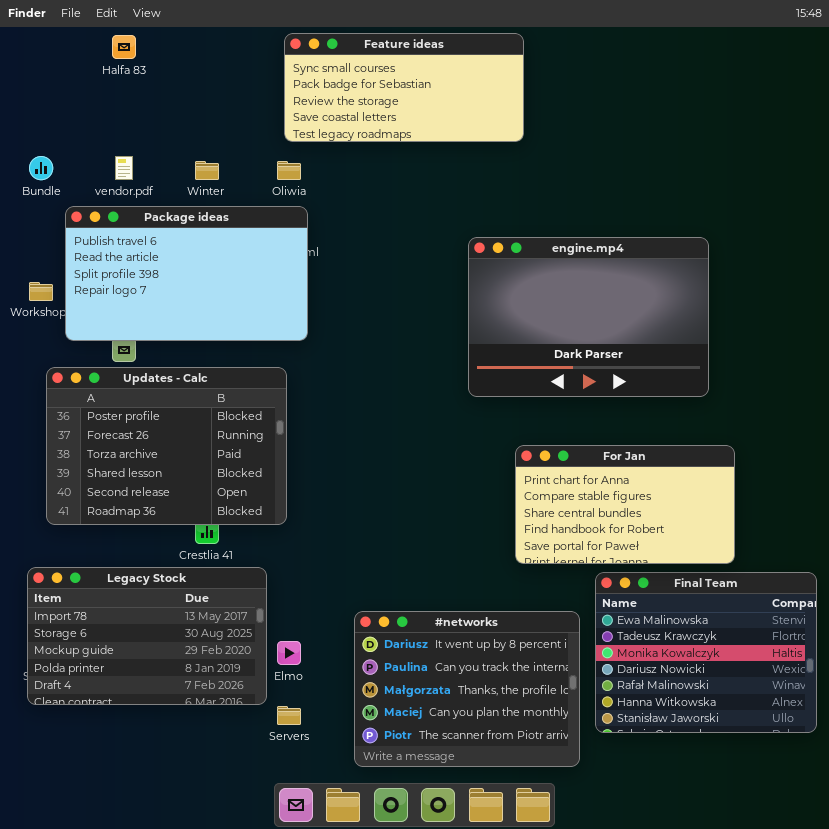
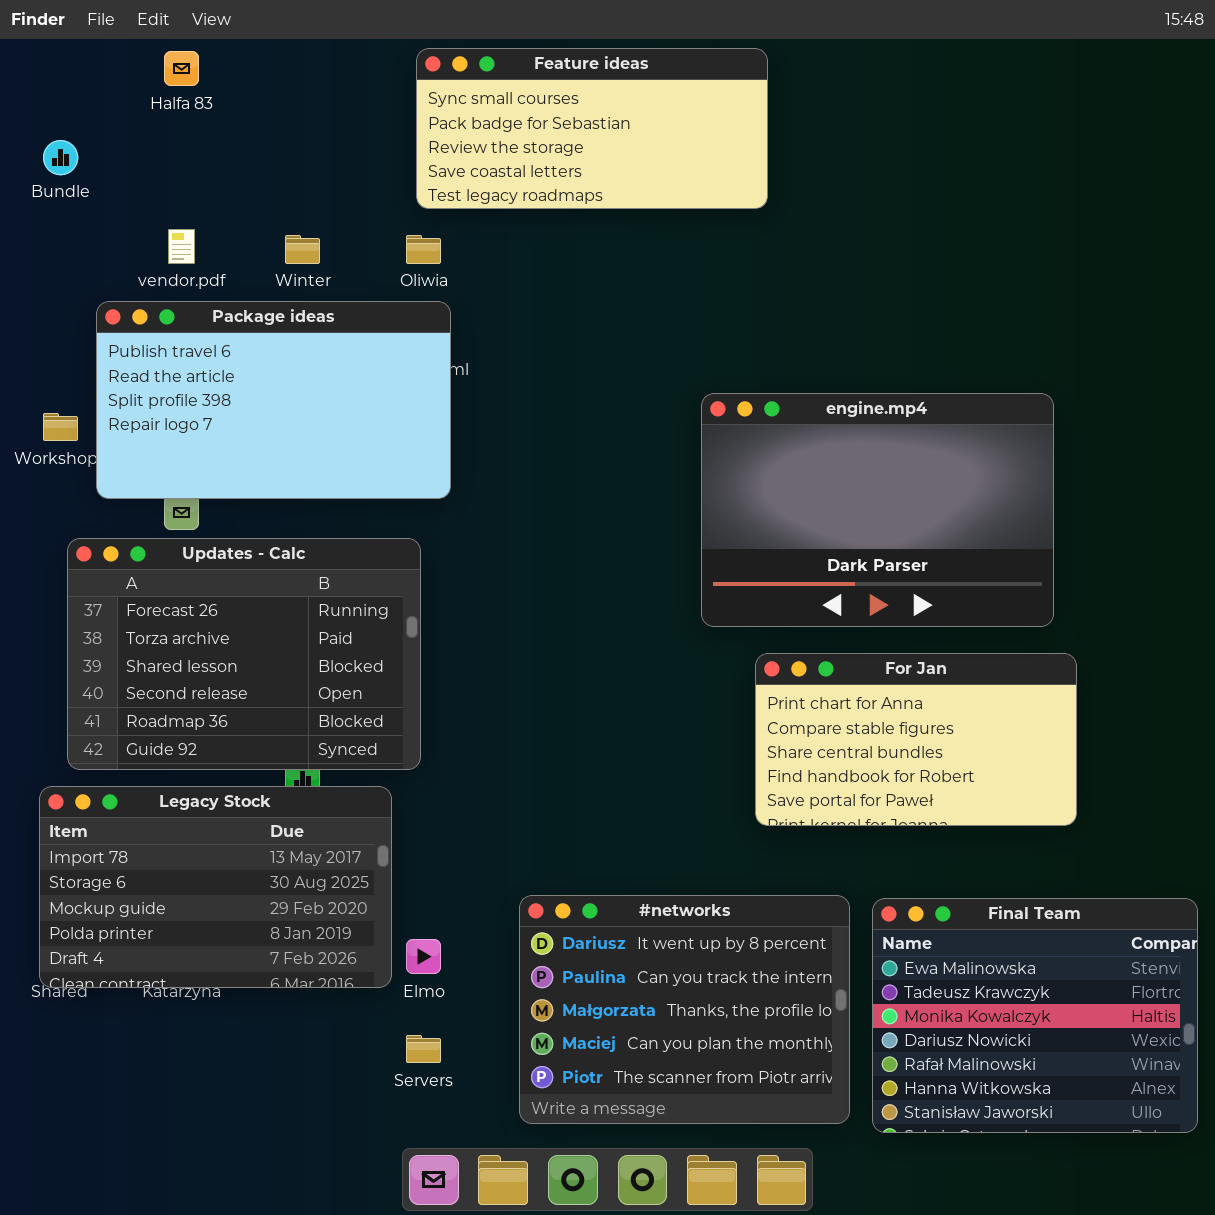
Bundle: [29,156,53,180] -> [43,140,78,175], moved
engine.mp4: [468,237,709,397] -> [701,393,1054,627], moved
Updates - Calc: [46,367,287,525] -> [67,538,421,770], scrolled down 1 row
Legacy Stock: [27,567,267,705] -> [39,786,392,988], moved
Final Team: [595,572,817,733] -> [872,898,1198,1133], moved

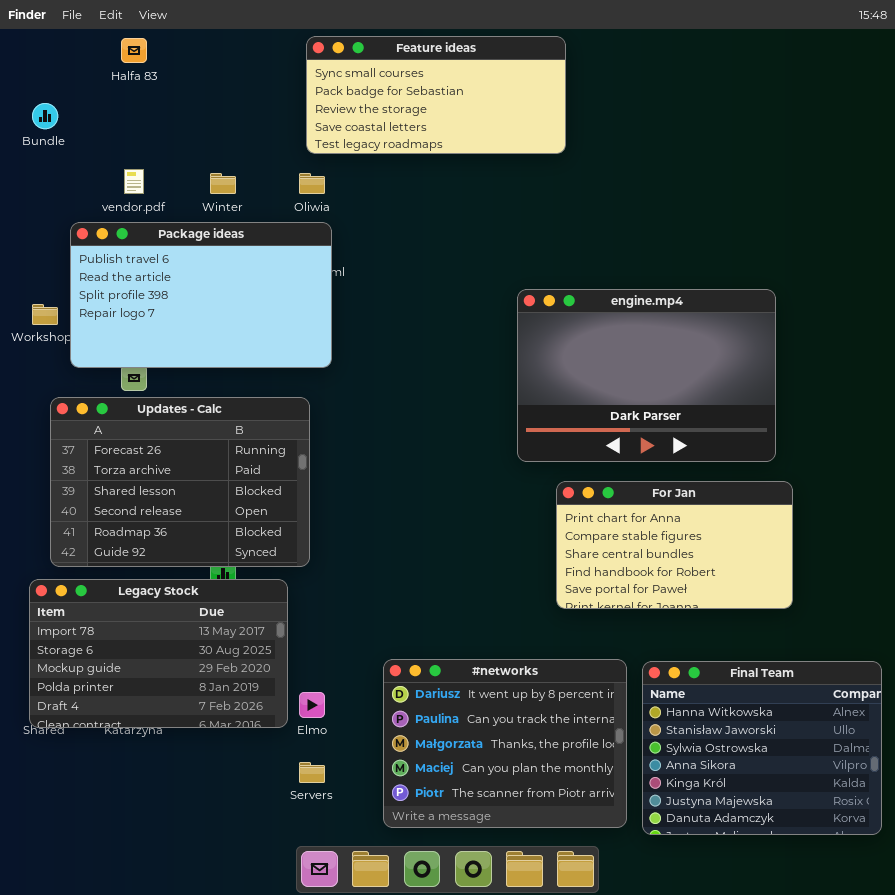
Final Team: [872,898,1198,1133] -> [642,661,882,835], scrolled down 5 rows

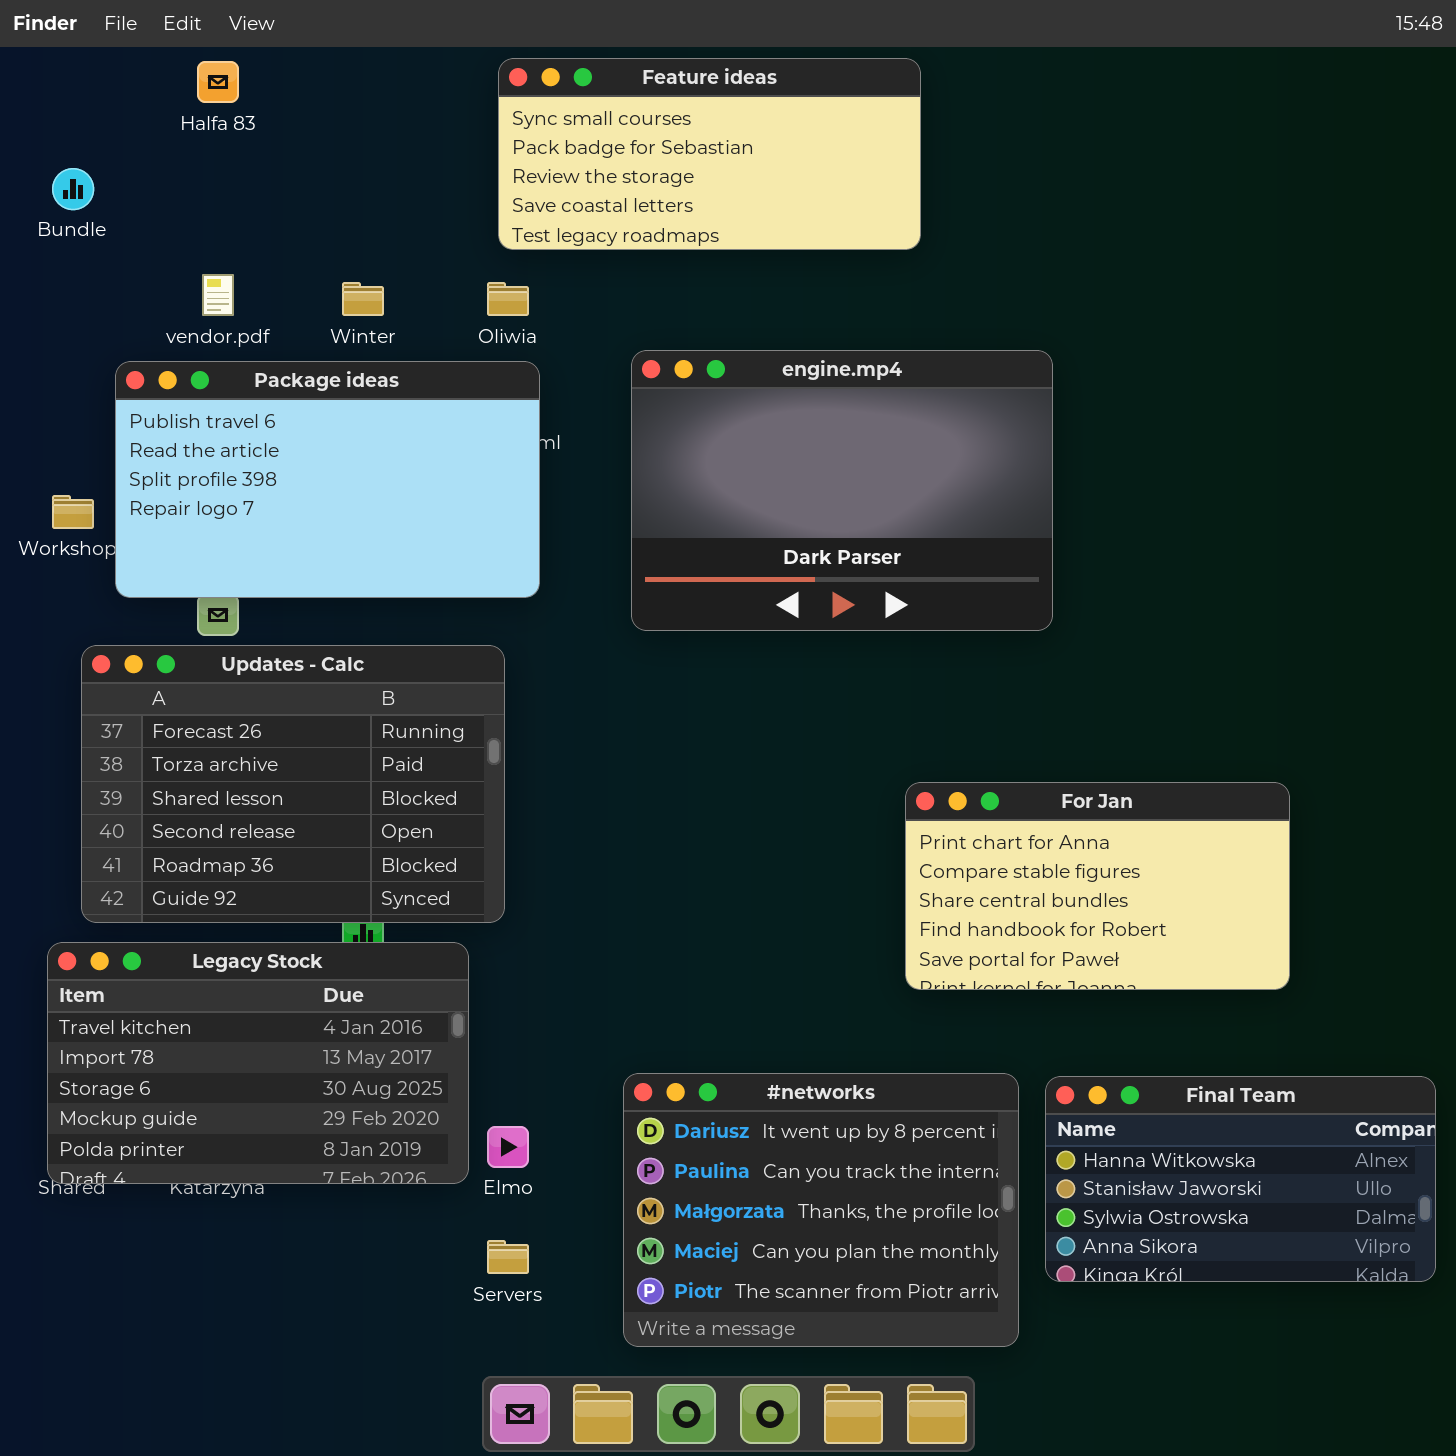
engine.mp4: [517,289,776,462] -> [631,350,1053,631], moved
Legacy Stock: [29,579,288,728] -> [47,942,469,1184], scrolled up 1 row
Final Team: [642,661,882,835] -> [1045,1076,1436,1282], resized

